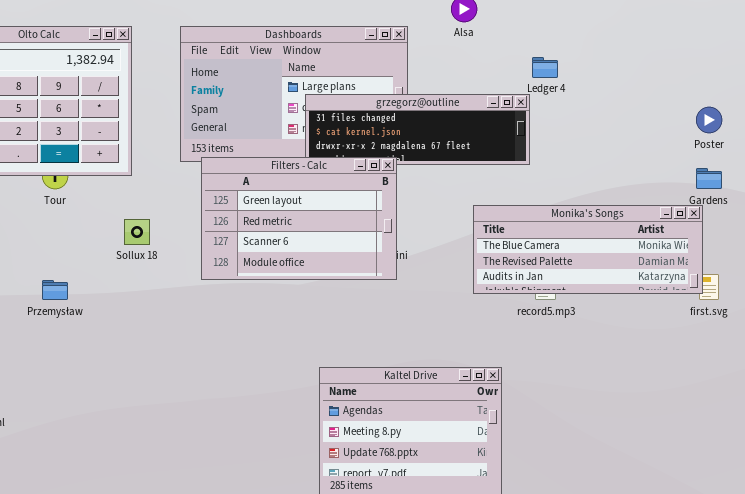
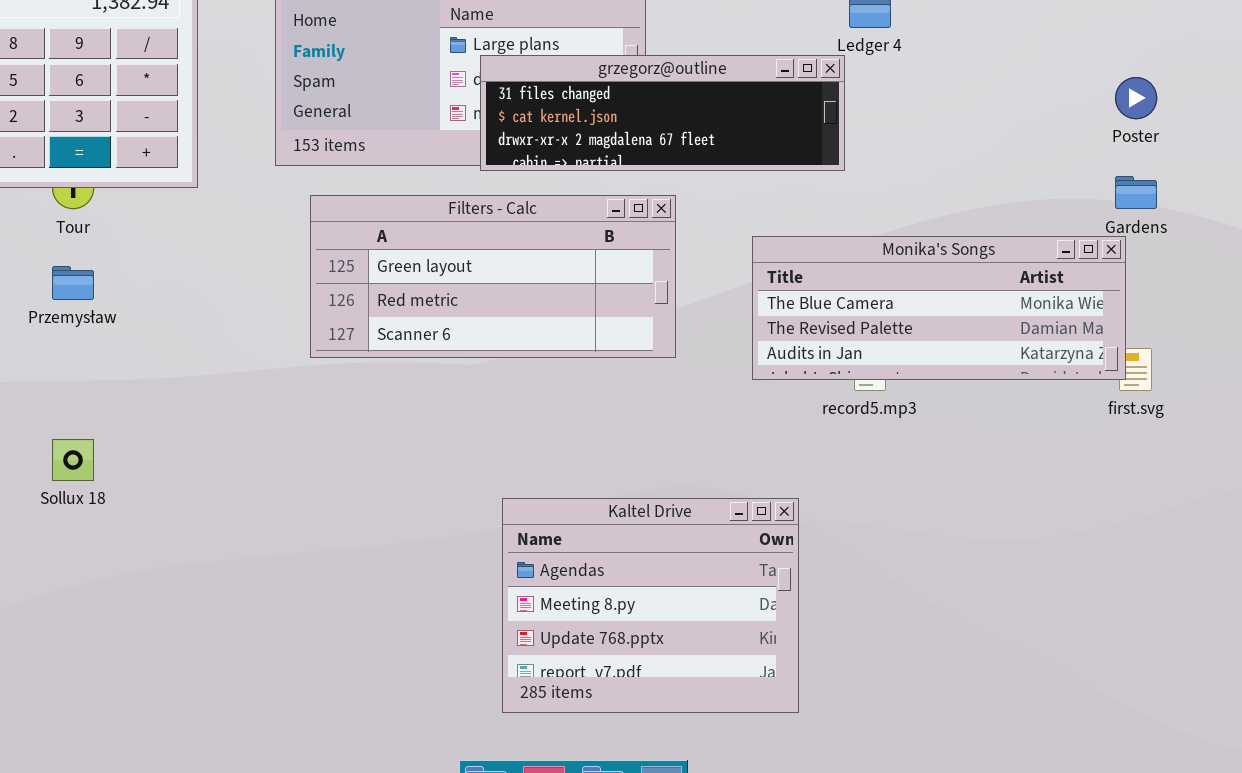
Filters - Calc: [201,157,397,280] -> [310,195,676,358], resized
Sollux 18: [124,219,150,245] -> [52,439,94,481], moved
Przemysław: [42,280,68,300] -> [52,266,94,300], moved

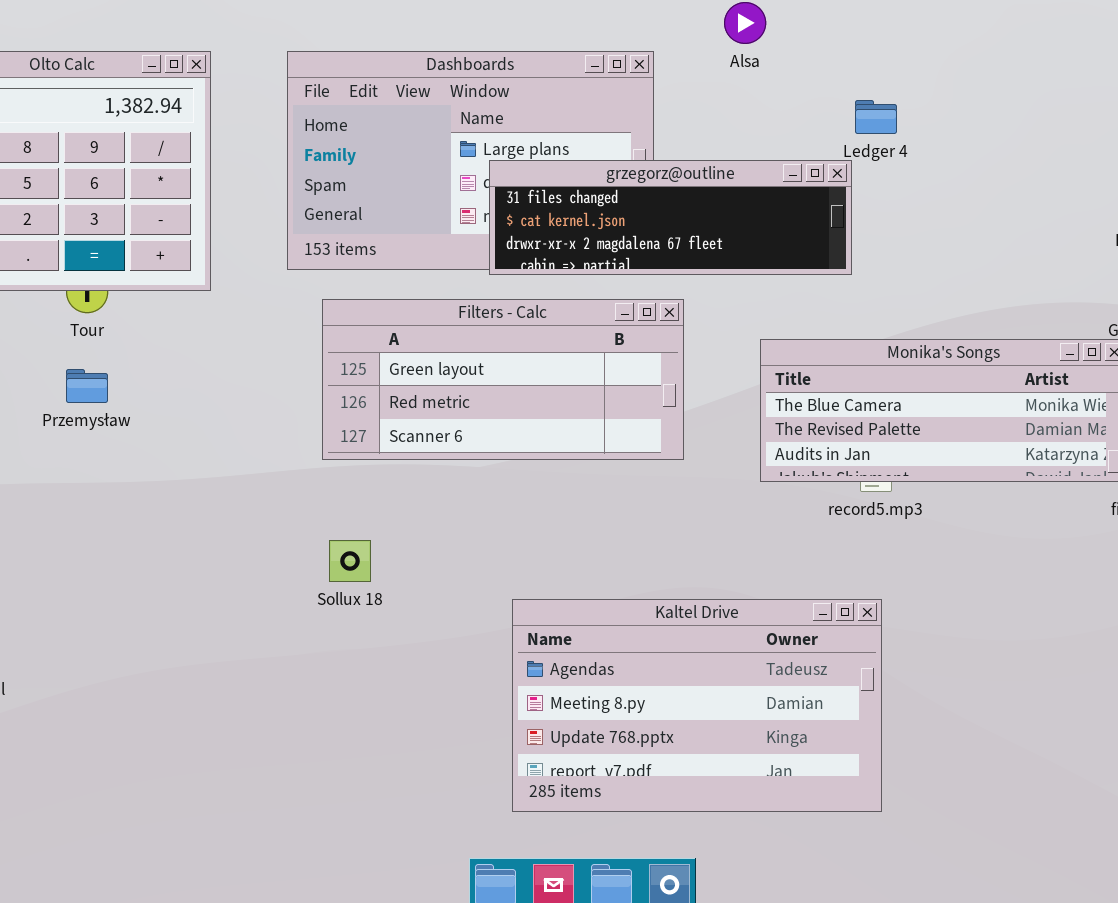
Sollux 18: [52,439,94,481] -> [329,540,371,582], moved
Kaltel Drive: [502,498,799,713] -> [512,599,882,812], resized

